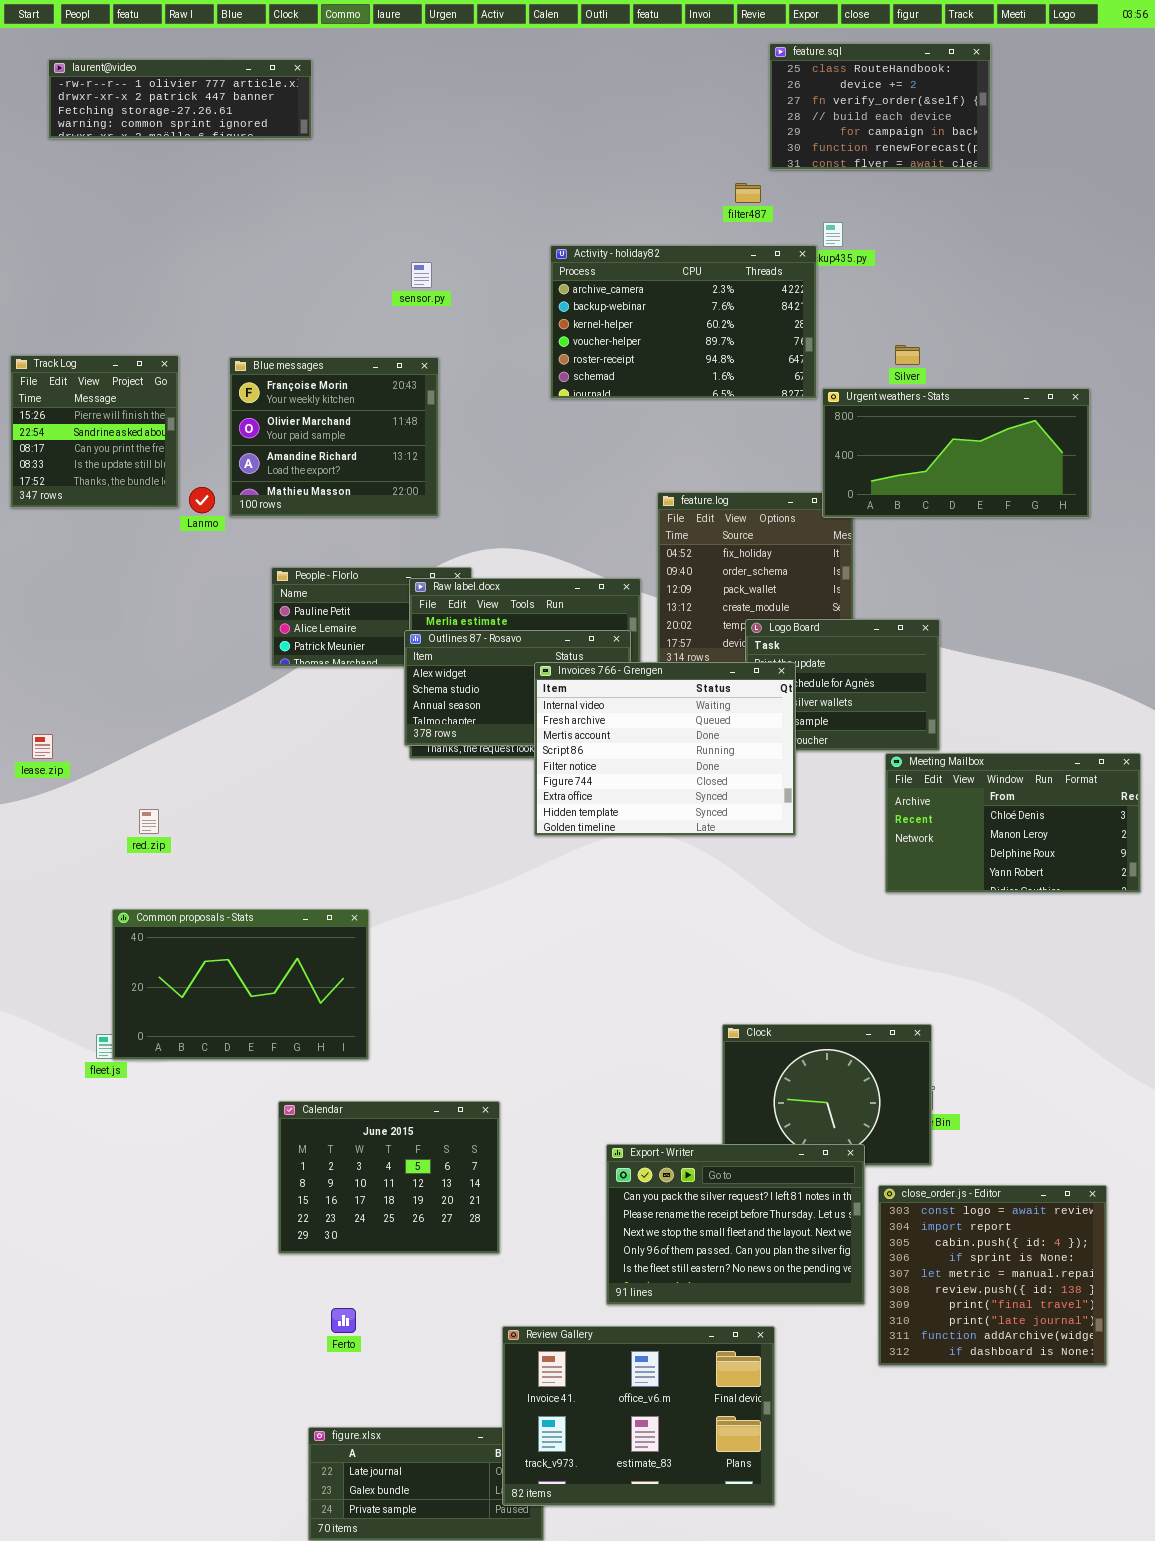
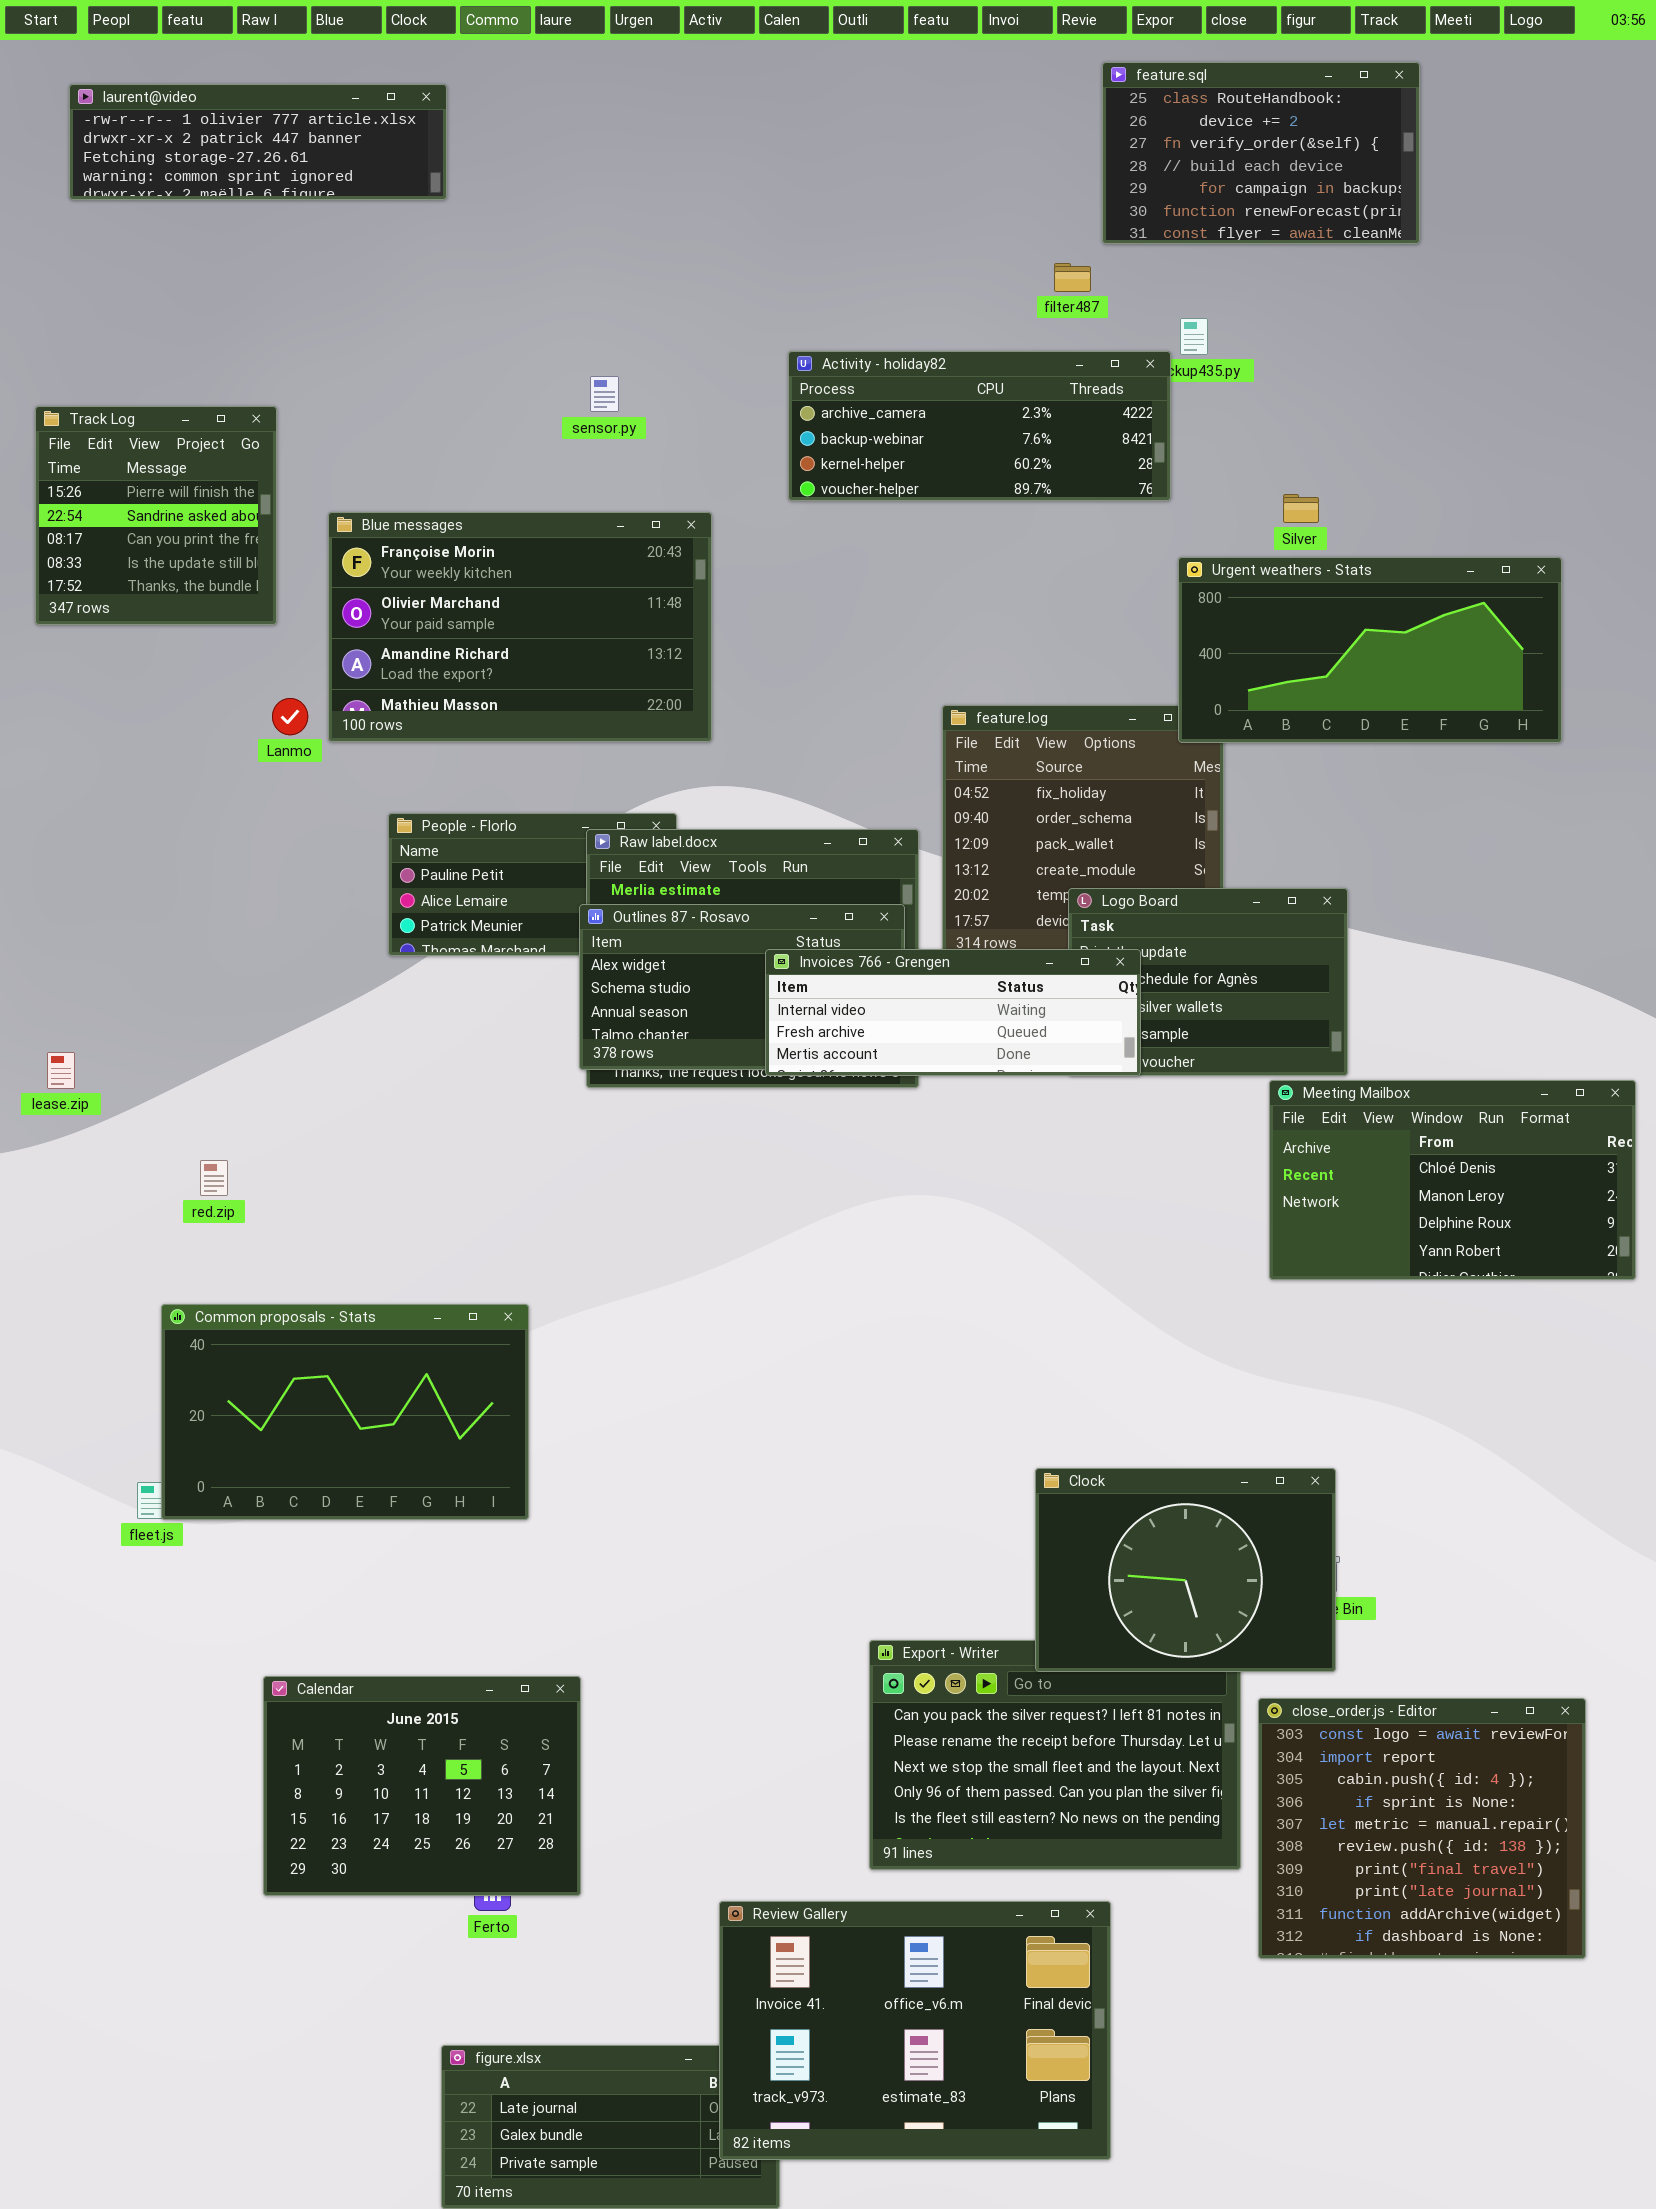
Activity - holiday82: [550,245,817,399] -> [788,351,1171,501], resized
Track Log: [10,355,179,508] -> [35,406,277,625], moved
Blue messages: [229,357,439,517] -> [328,512,712,742], resized
Invoices 766 - Grengen: [534,662,796,836] -> [765,949,1141,1076], resized
Clock: [722,1024,932,1166] -> [1035,1468,1336,1672], raised
Calendar: [278,1101,500,1254] -> [263,1676,581,1896], moved

